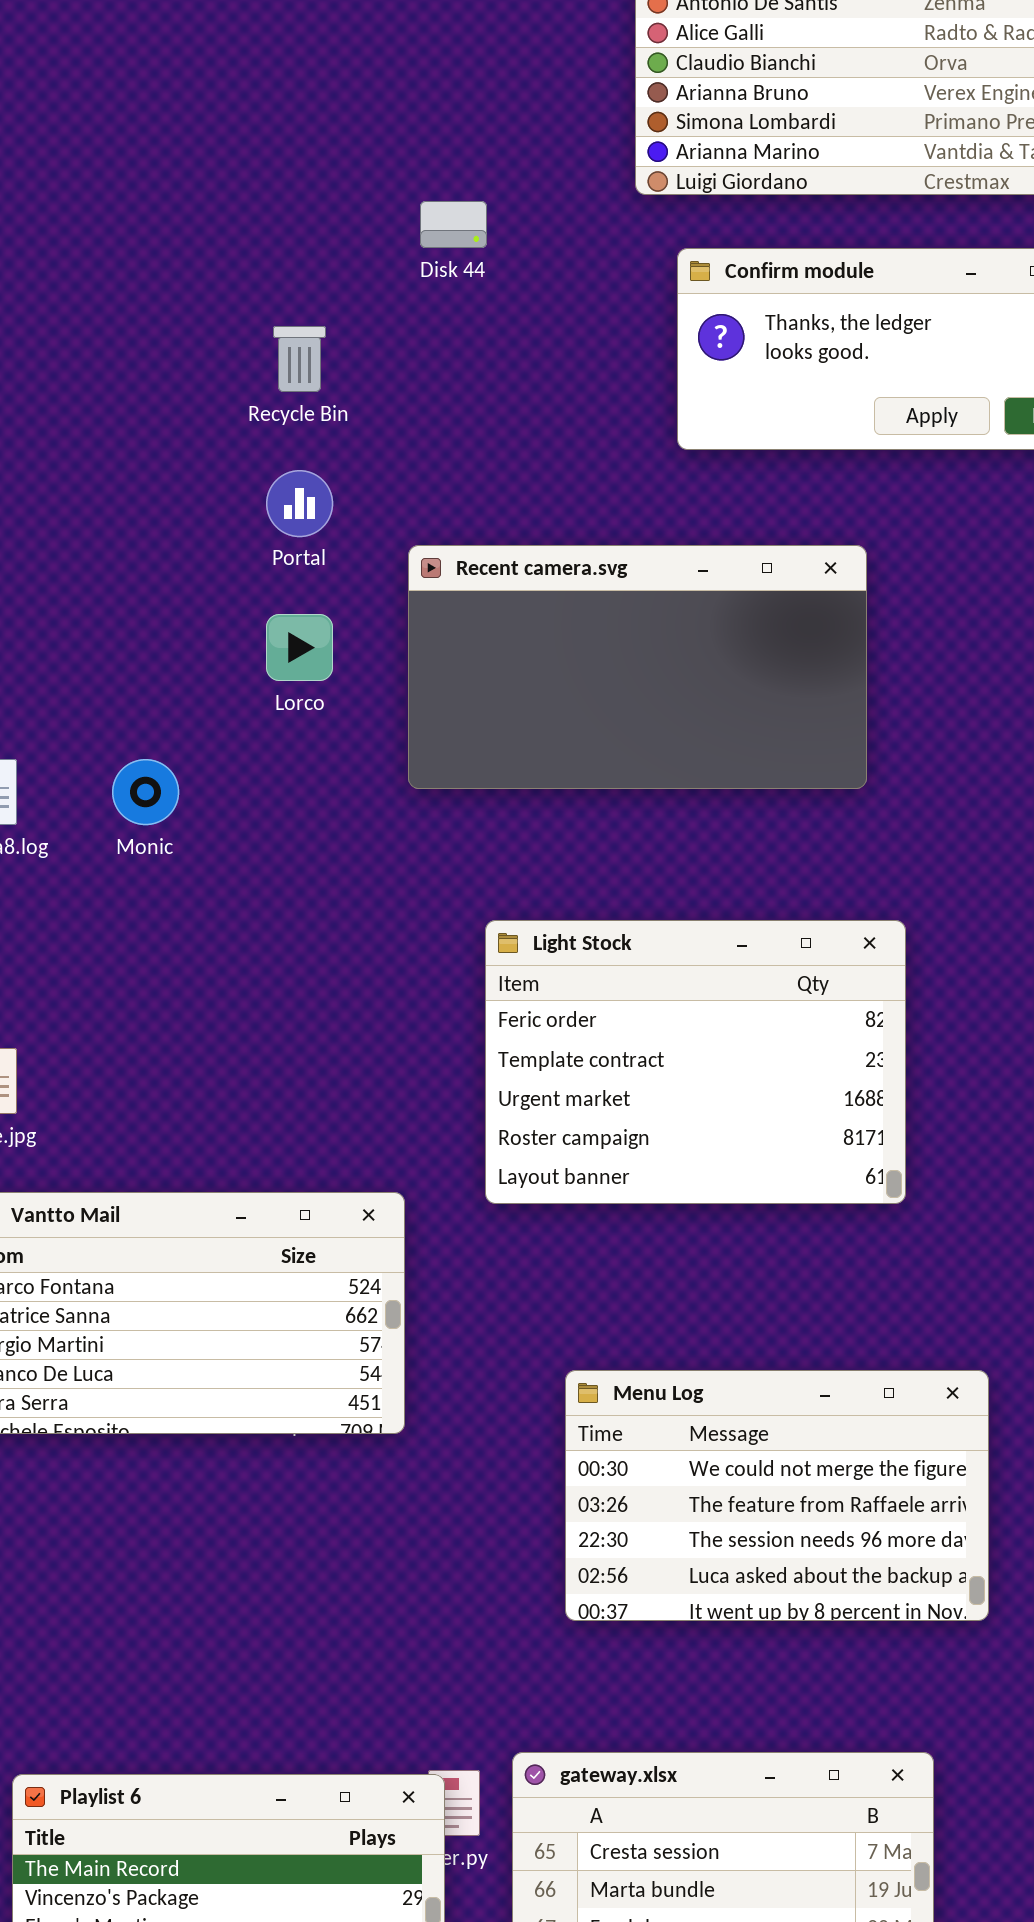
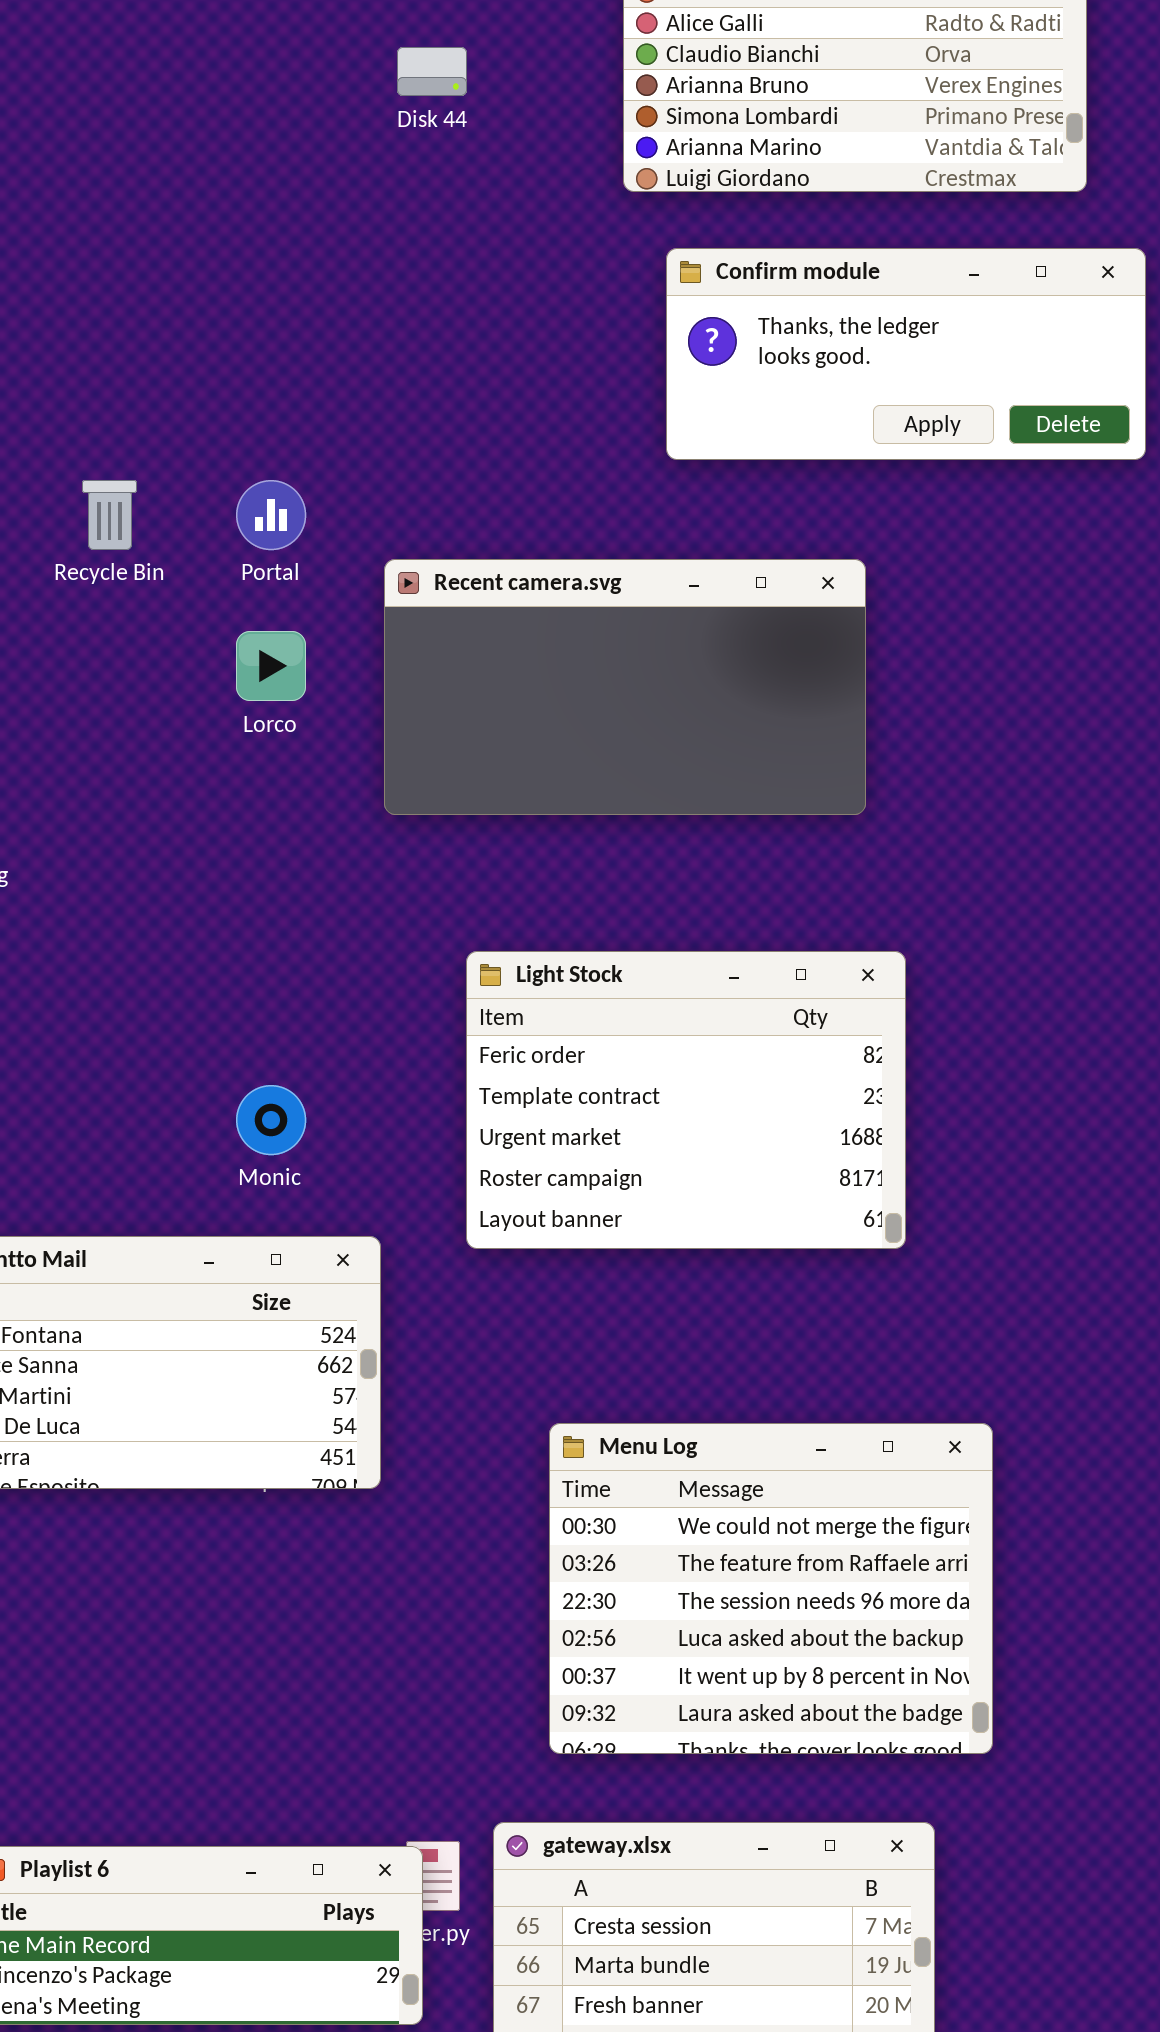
Disk 44: [420,201,487,248] -> [397,47,467,96], moved
Recycle Bin: [273,326,326,392] -> [82,480,137,550], moved
Monic: [112,759,179,825] -> [236,1085,306,1155], moved
Menu Log: [565,1370,989,1621] -> [549,1423,993,1754], resized

